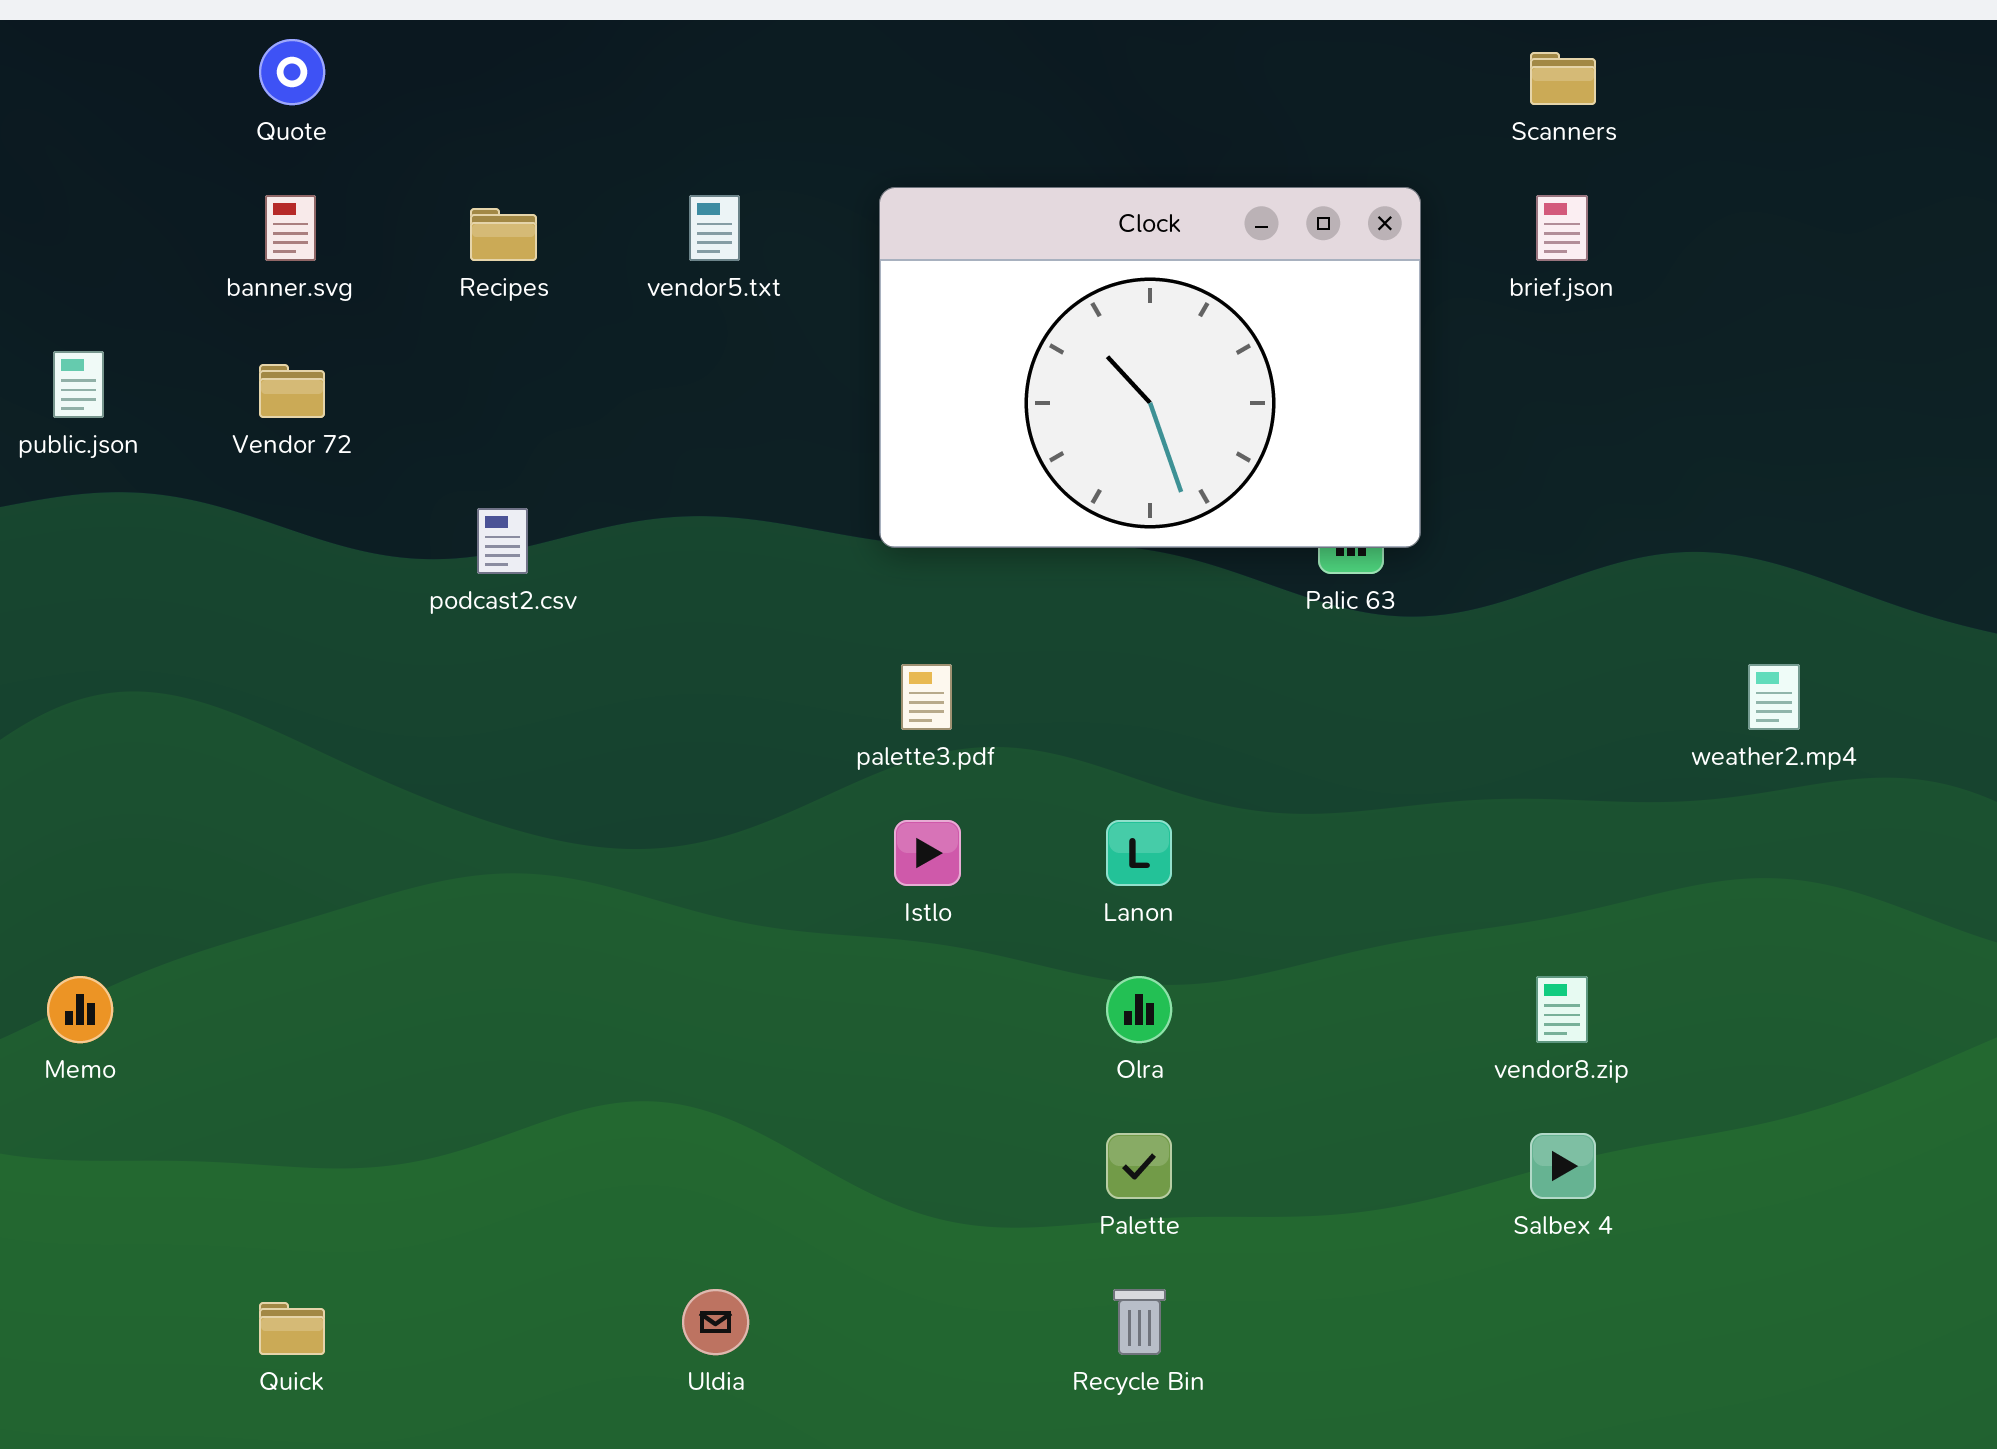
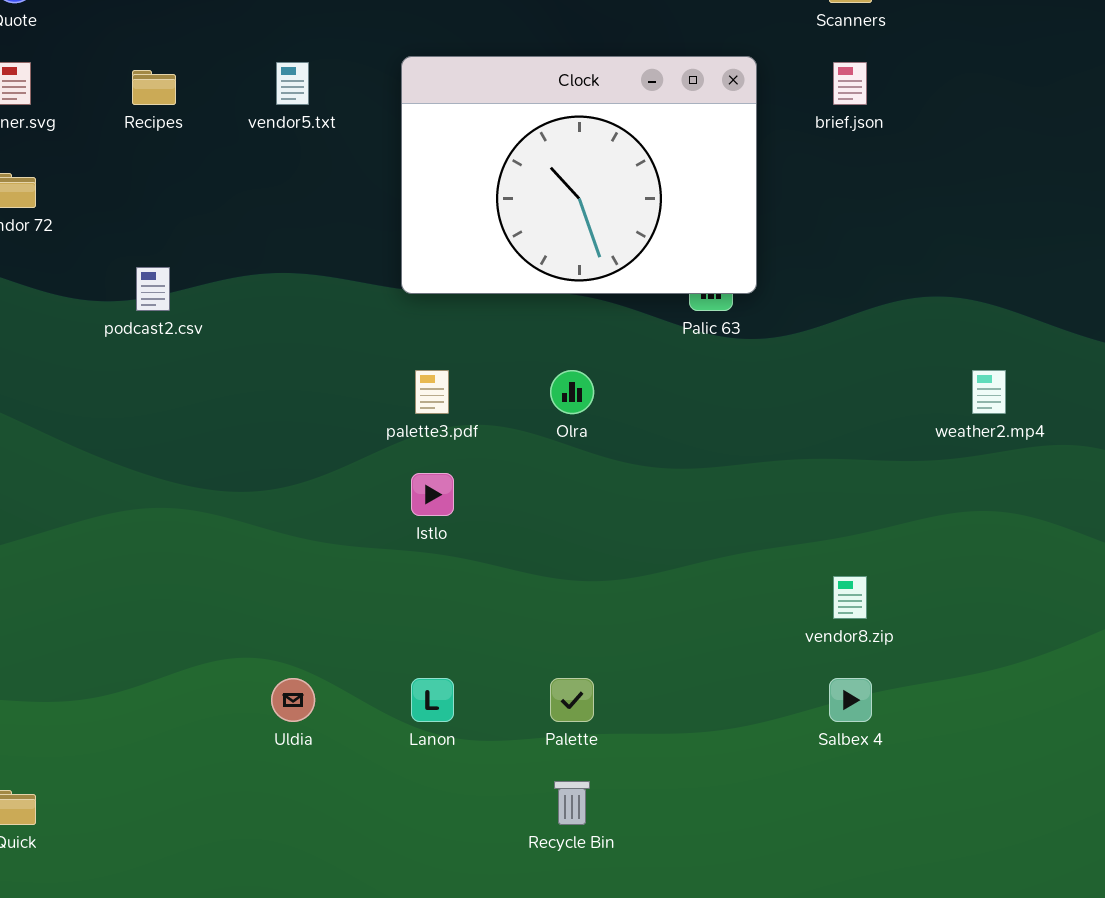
Lanon: [1106,820,1172,886] -> [411,678,454,722], moved
Olra: [1106,976,1172,1043] -> [550,370,594,414], moved
Uldia: [682,1289,749,1355] -> [271,678,315,722], moved

